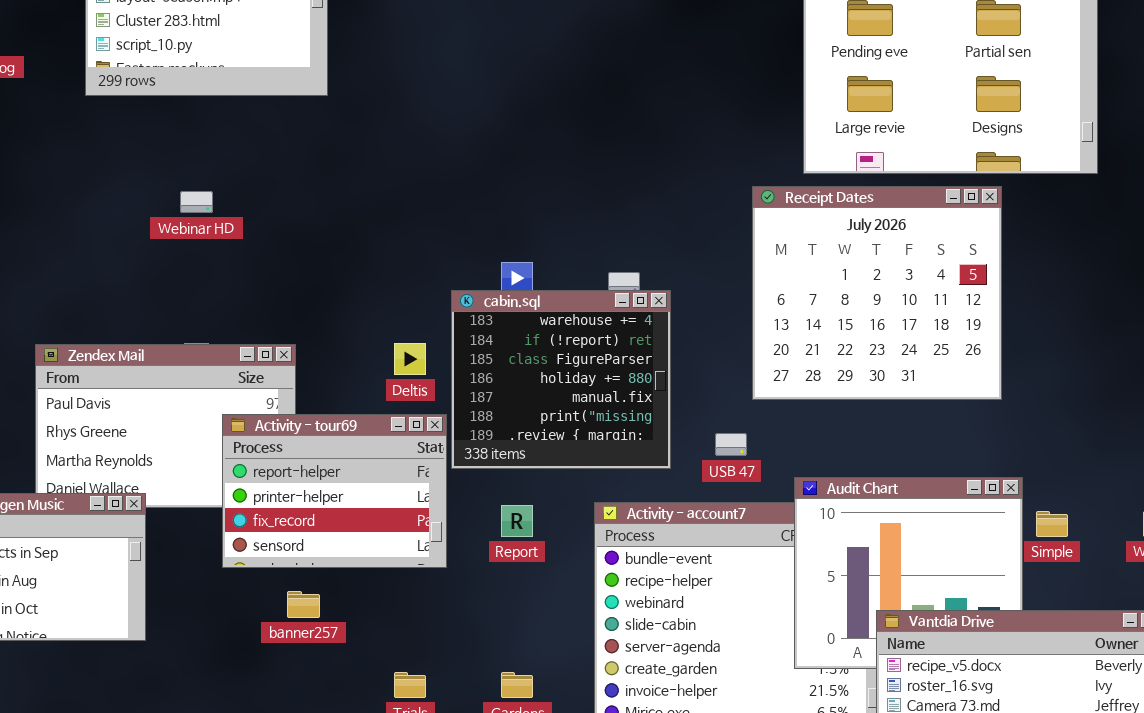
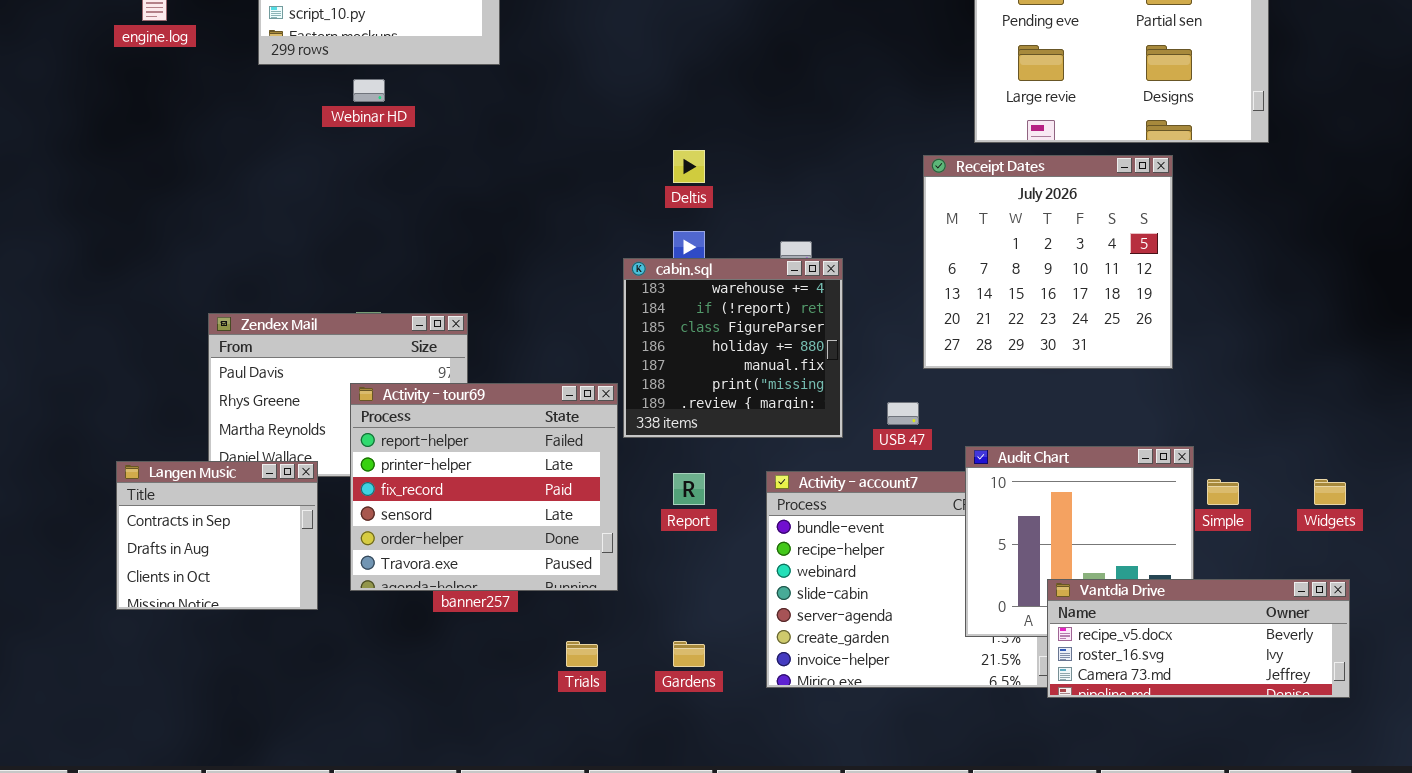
Webinar HD: [180,191,213,213] -> [353,79,385,102], moved
Deltis: [394,343,426,375] -> [673,150,705,183], moved
Activity - tour69: [222,414,447,568] -> [350,383,618,591], resized

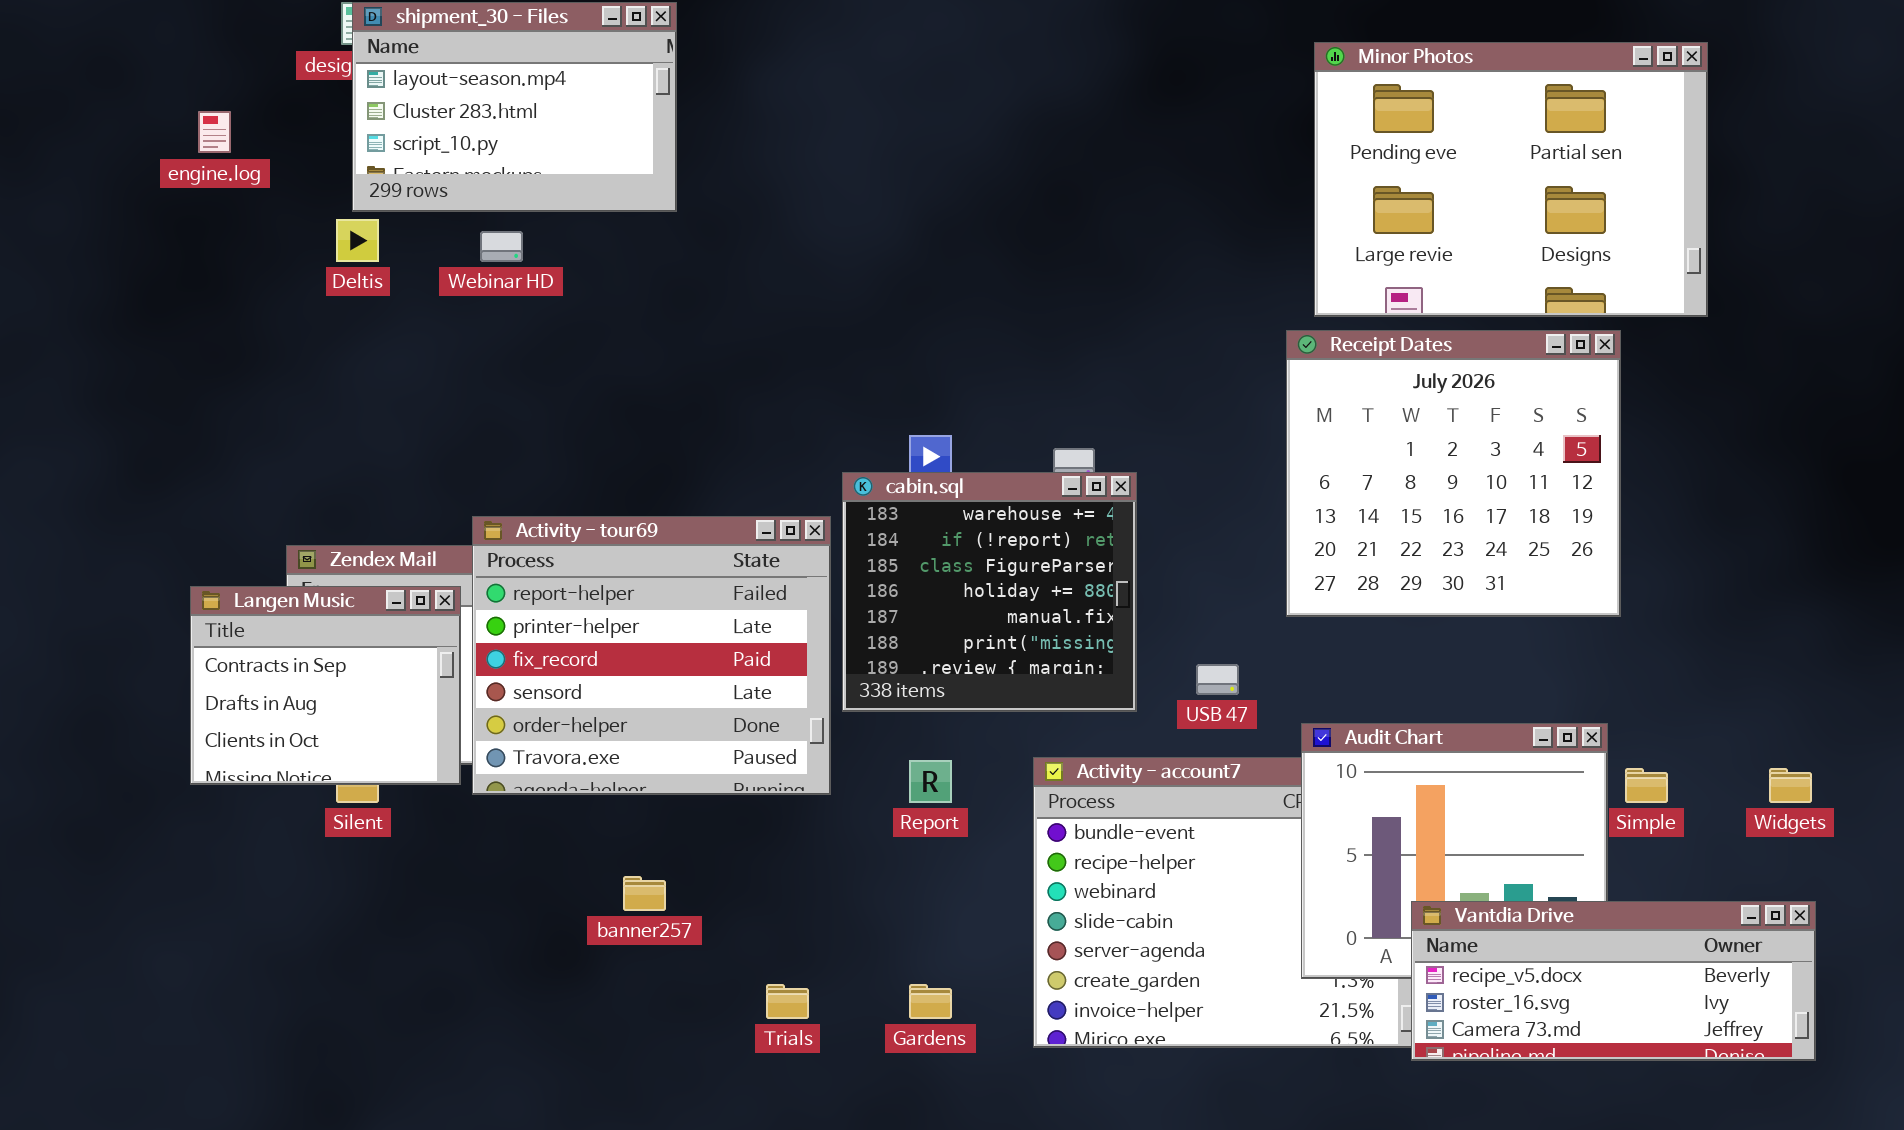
Deltis: [673,150,705,183] -> [336,219,379,262], moved
Receipt Dates: [923,155,1173,369] -> [1286,330,1621,617], moved
Activity - tour69: [350,383,618,591] -> [472,516,831,795], moved
Langen Music: [116,461,318,610] -> [190,586,461,785], moved

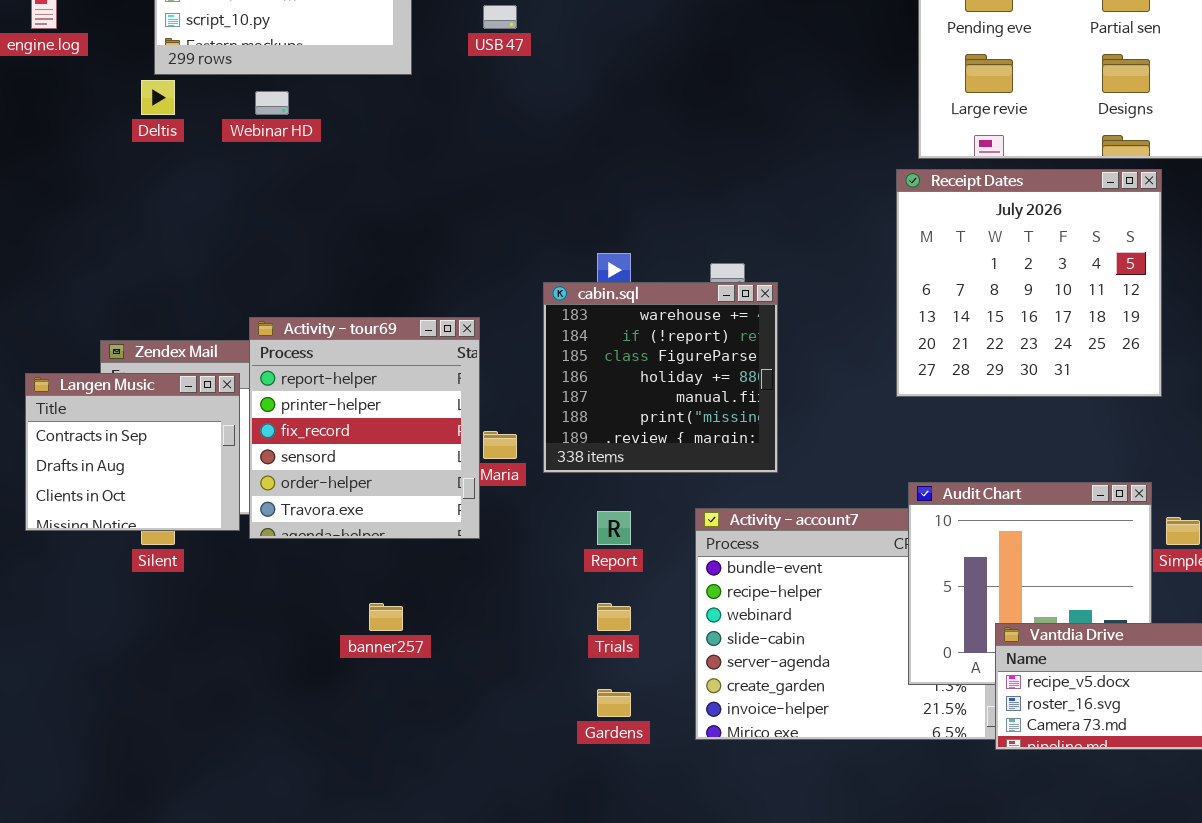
Activity - tour69: [472,516,831,795] -> [249,317,480,539], resized
USB 47: [1196,664,1239,695] -> [483,5,517,29], moved
Trials: [766,984,809,1019] -> [597,603,631,631], moved

